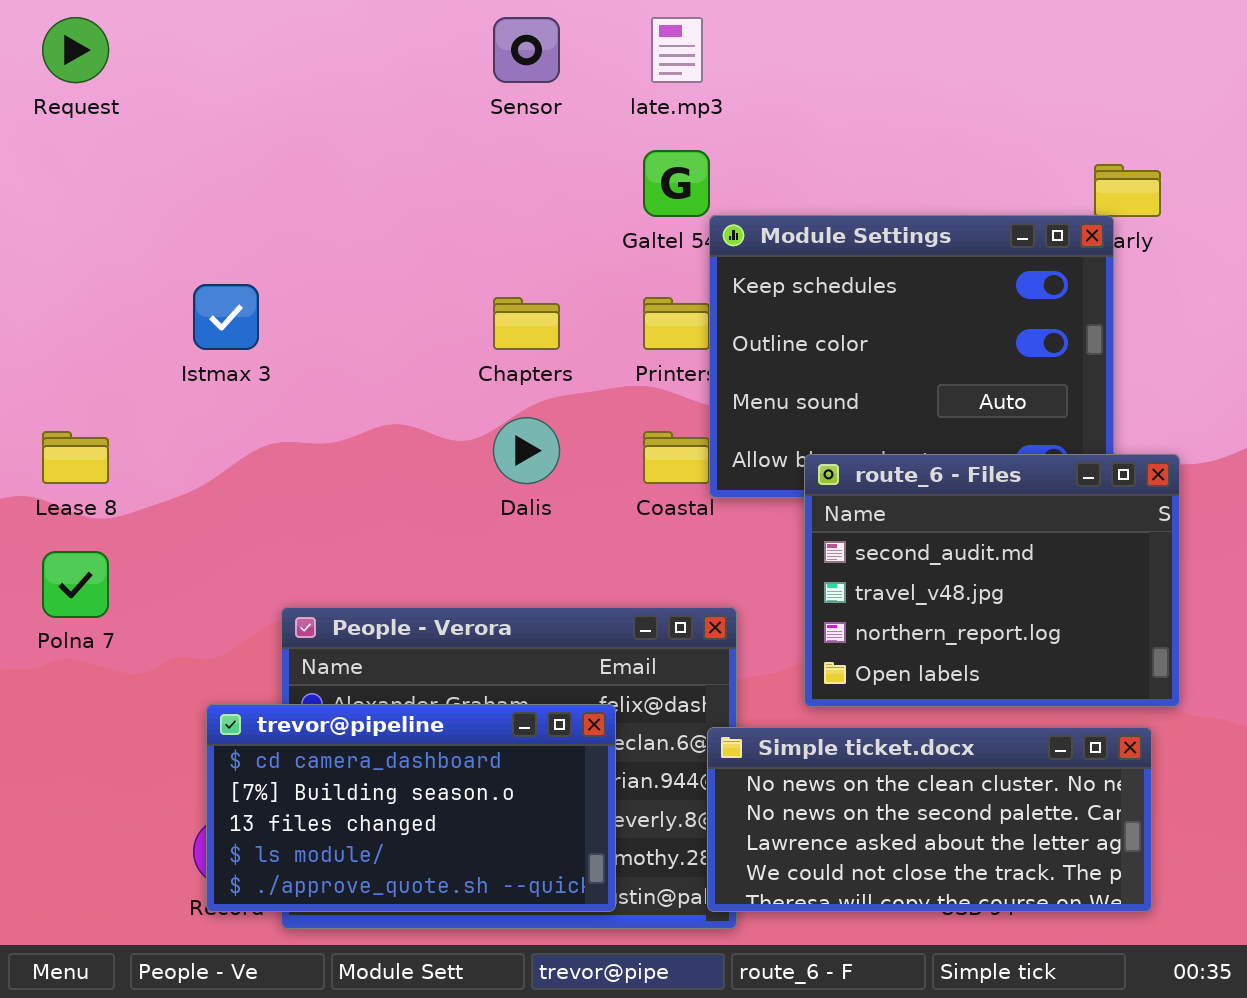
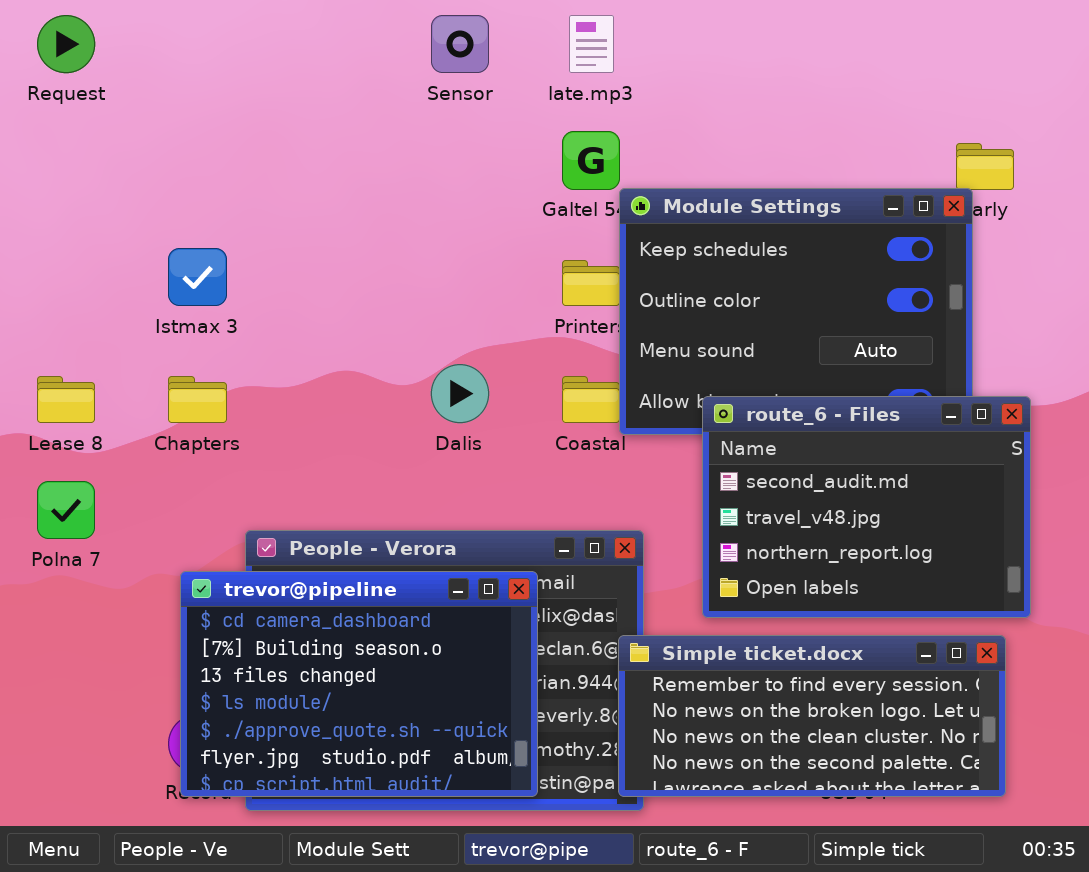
Chapters: [493,297,560,350] -> [168,376,227,423], moved
trevor@pipeline: [206,704,616,912] -> [180,571,538,797], resized
Simple ticket.docx: [707,727,1152,912] -> [618,635,1006,797], scrolled up 2 rows

